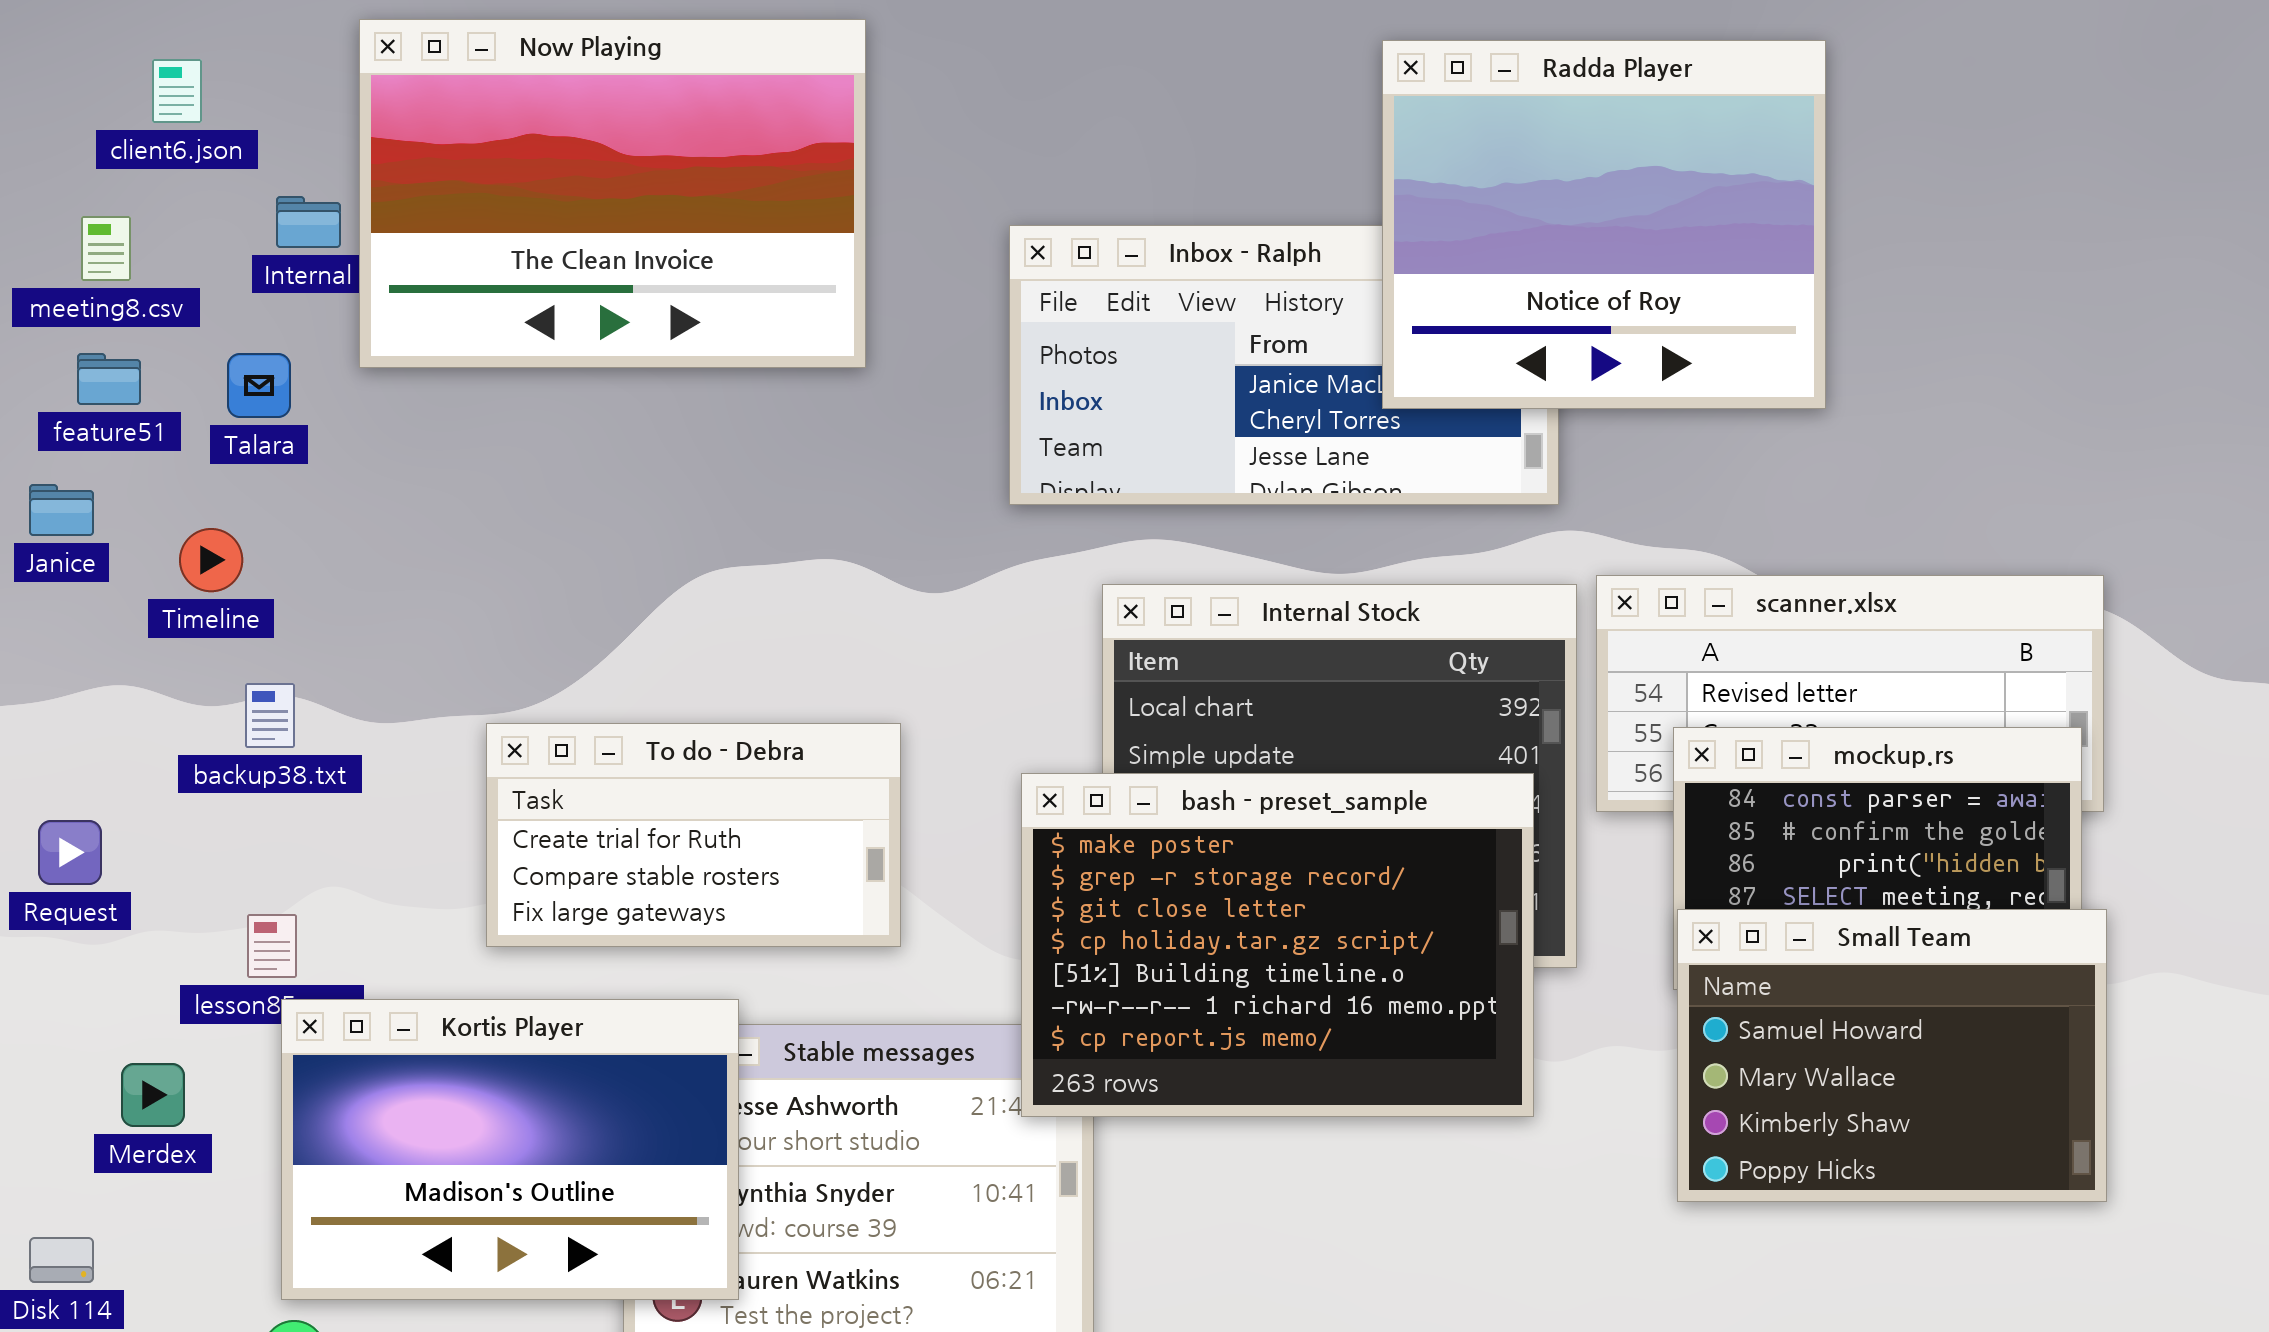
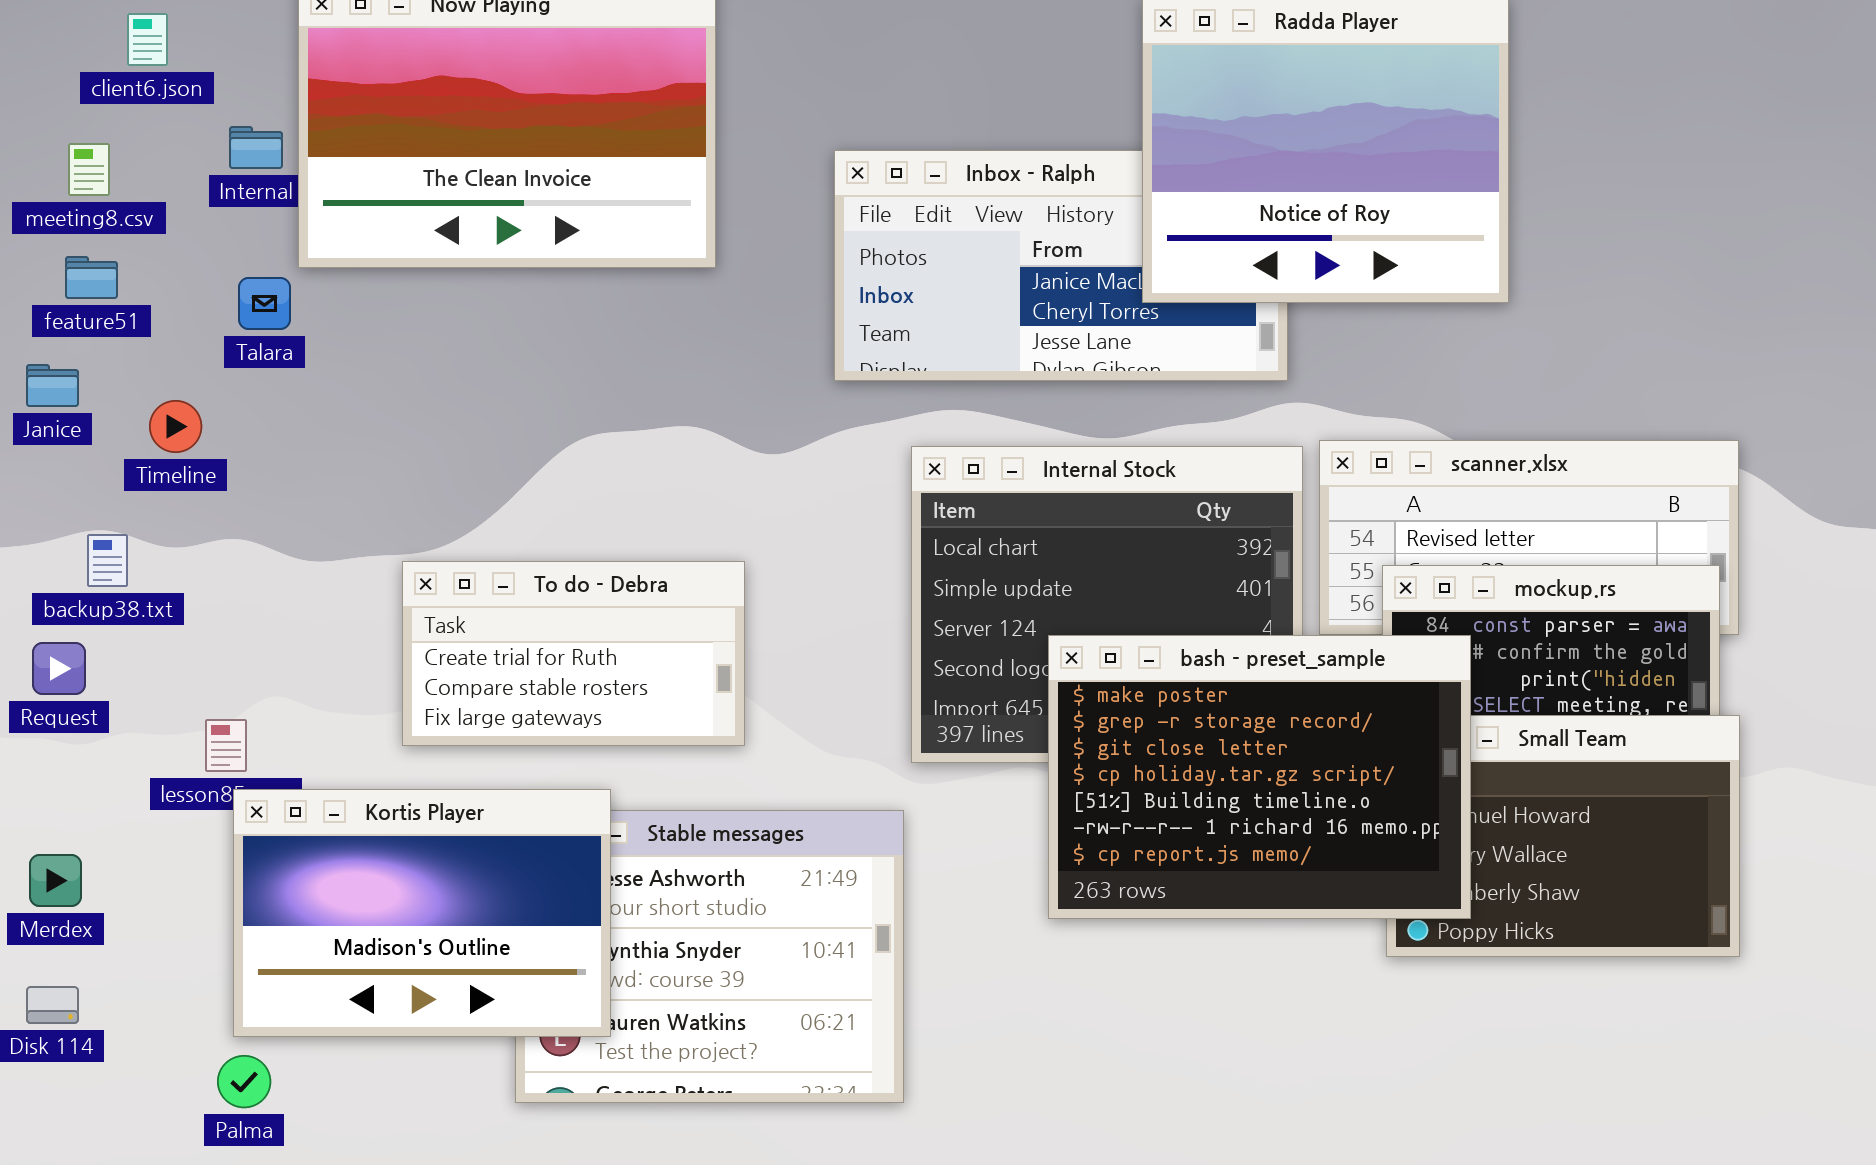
Talara: [227,353,291,418] -> [238,277,291,330], moved
backup38.txt: [245,683,295,748] -> [87,534,128,587], moved
bash - preset_sample: [1021,773,1534,1117] -> [1048,635,1471,919], moved
Merdex: [121,1063,185,1127] -> [29,854,82,907], moved

